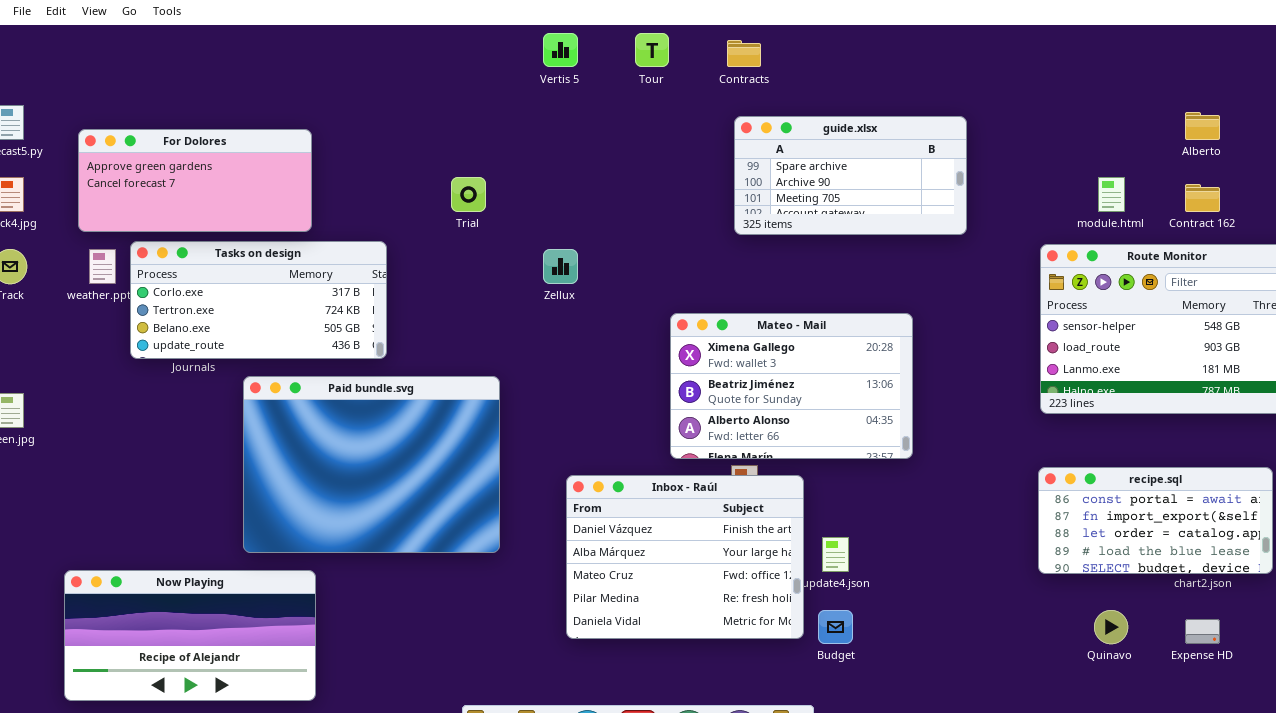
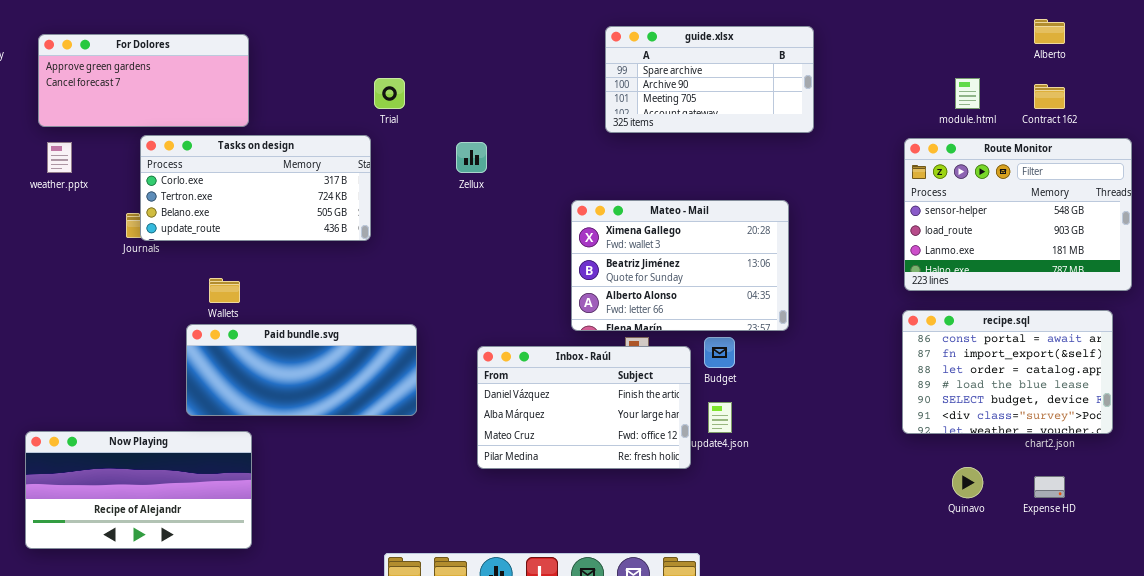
guide.xlsx: [734,116,967,235] -> [605,26,814,133], moved
Tasks on design: [130,241,387,359] -> [140,135,371,241], moved
Paid bundle.svg: [243,376,500,553] -> [186,324,417,416], resized
recipe.sql: [1038,467,1273,574] -> [902,310,1113,434], resized
Inbox - Raúl: [566,475,804,639] -> [477,346,691,469], resized
Budget: [818,610,853,644] -> [704,337,735,368], moved

